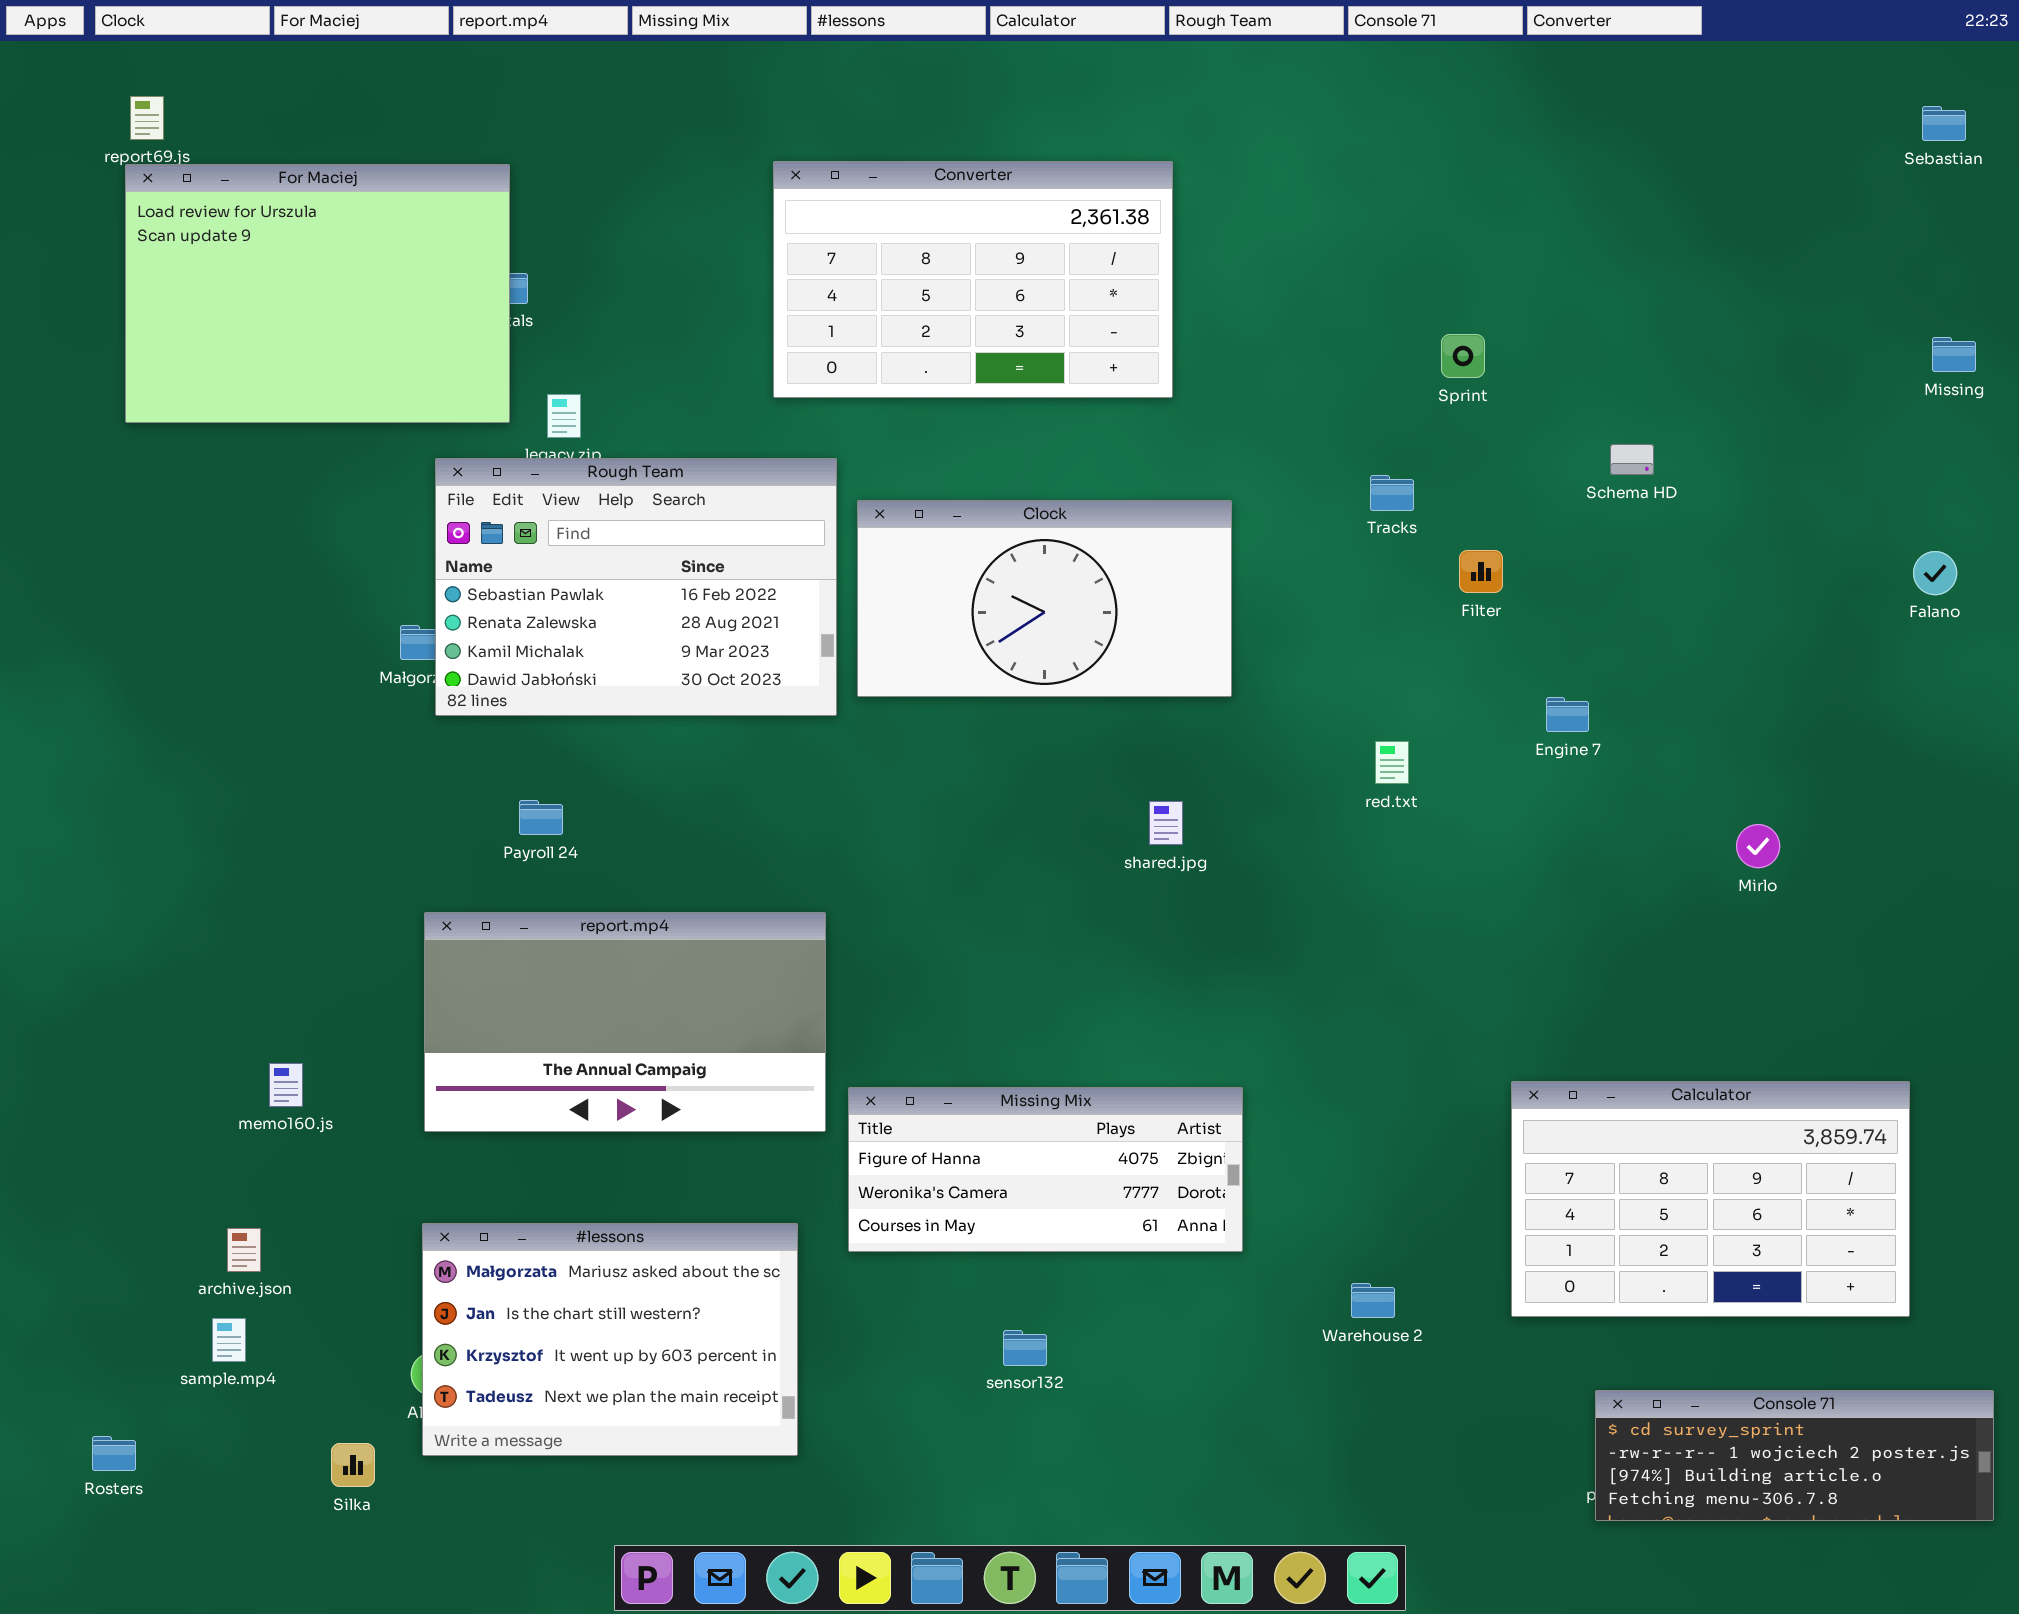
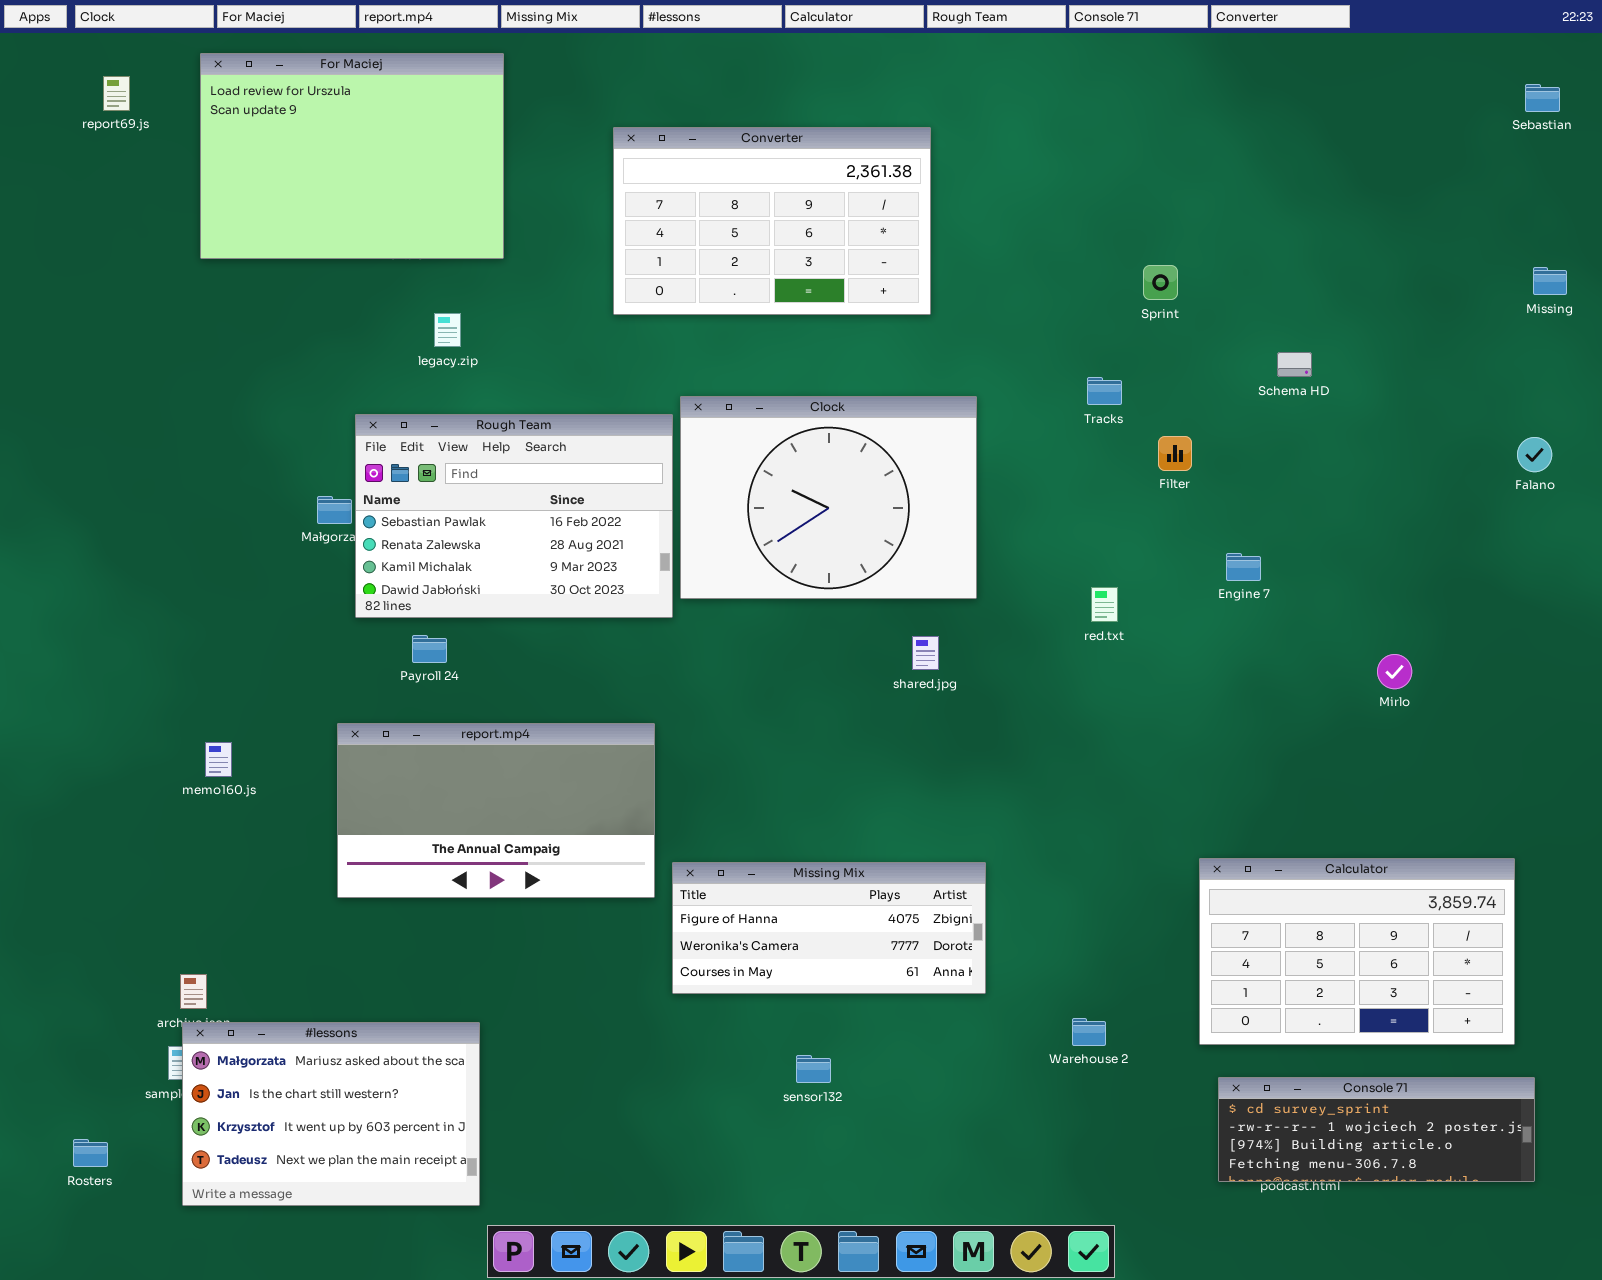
For Maciej: [125,164,510,423] -> [200,53,504,259], moved
Rough Team: [435,458,837,716] -> [355,414,673,618], moved
Clock: [857,500,1232,697] -> [680,396,977,599], resized
memo160.js: [269,1063,303,1107] -> [205,742,232,777], moved
#lessons: [422,1223,798,1456] -> [182,1022,480,1206], moved
Console 71: [1595,1390,1994,1521] -> [1218,1077,1535,1182], moved

